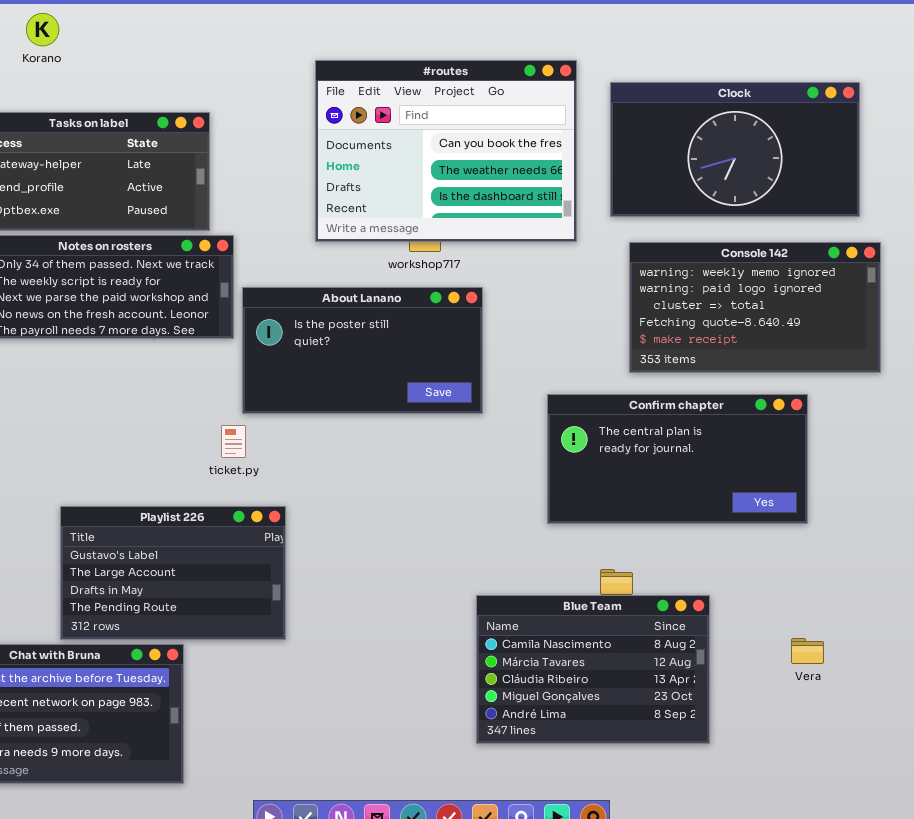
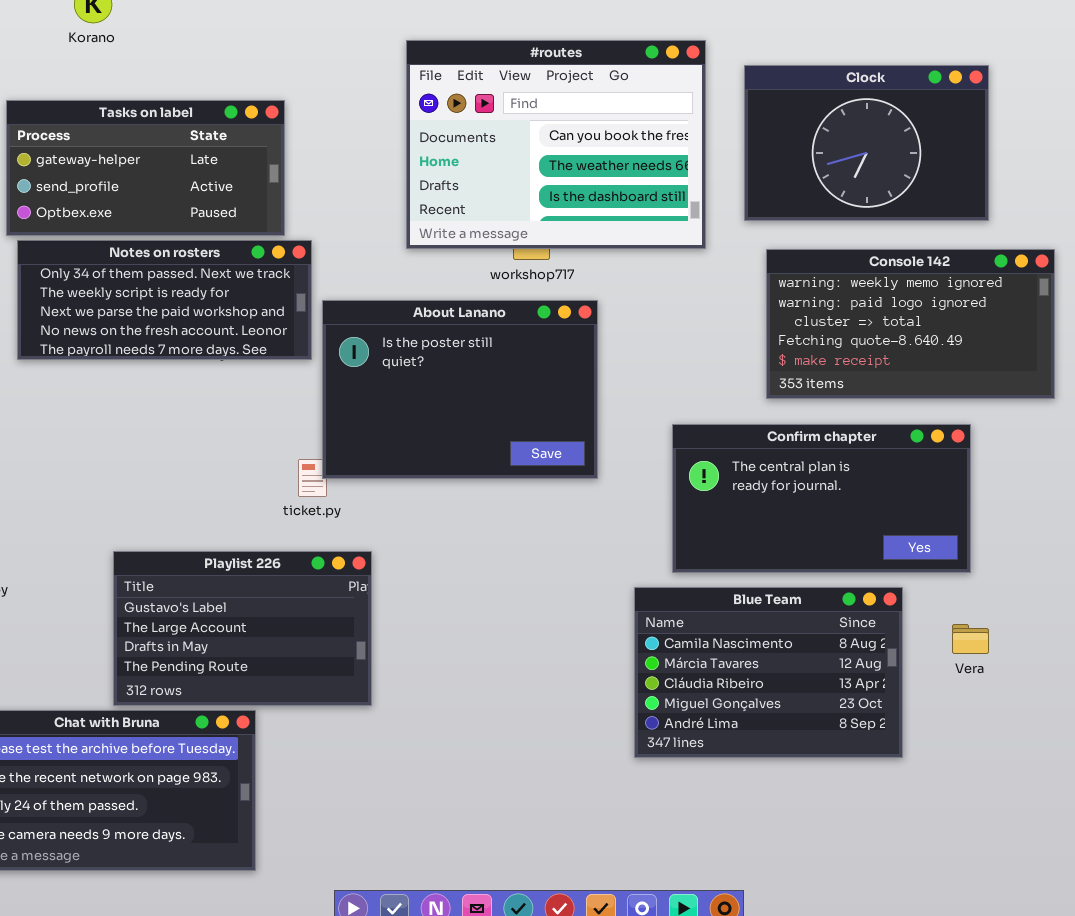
Clock: [610,82,860,217] -> [744,65,989,221], resized
About Lanano: [242,287,483,414] -> [322,300,598,479], resized
Blue Team: [476,595,710,744] -> [634,587,903,758], moved
Vera: [791,638,824,664] -> [952,624,989,654], moved

